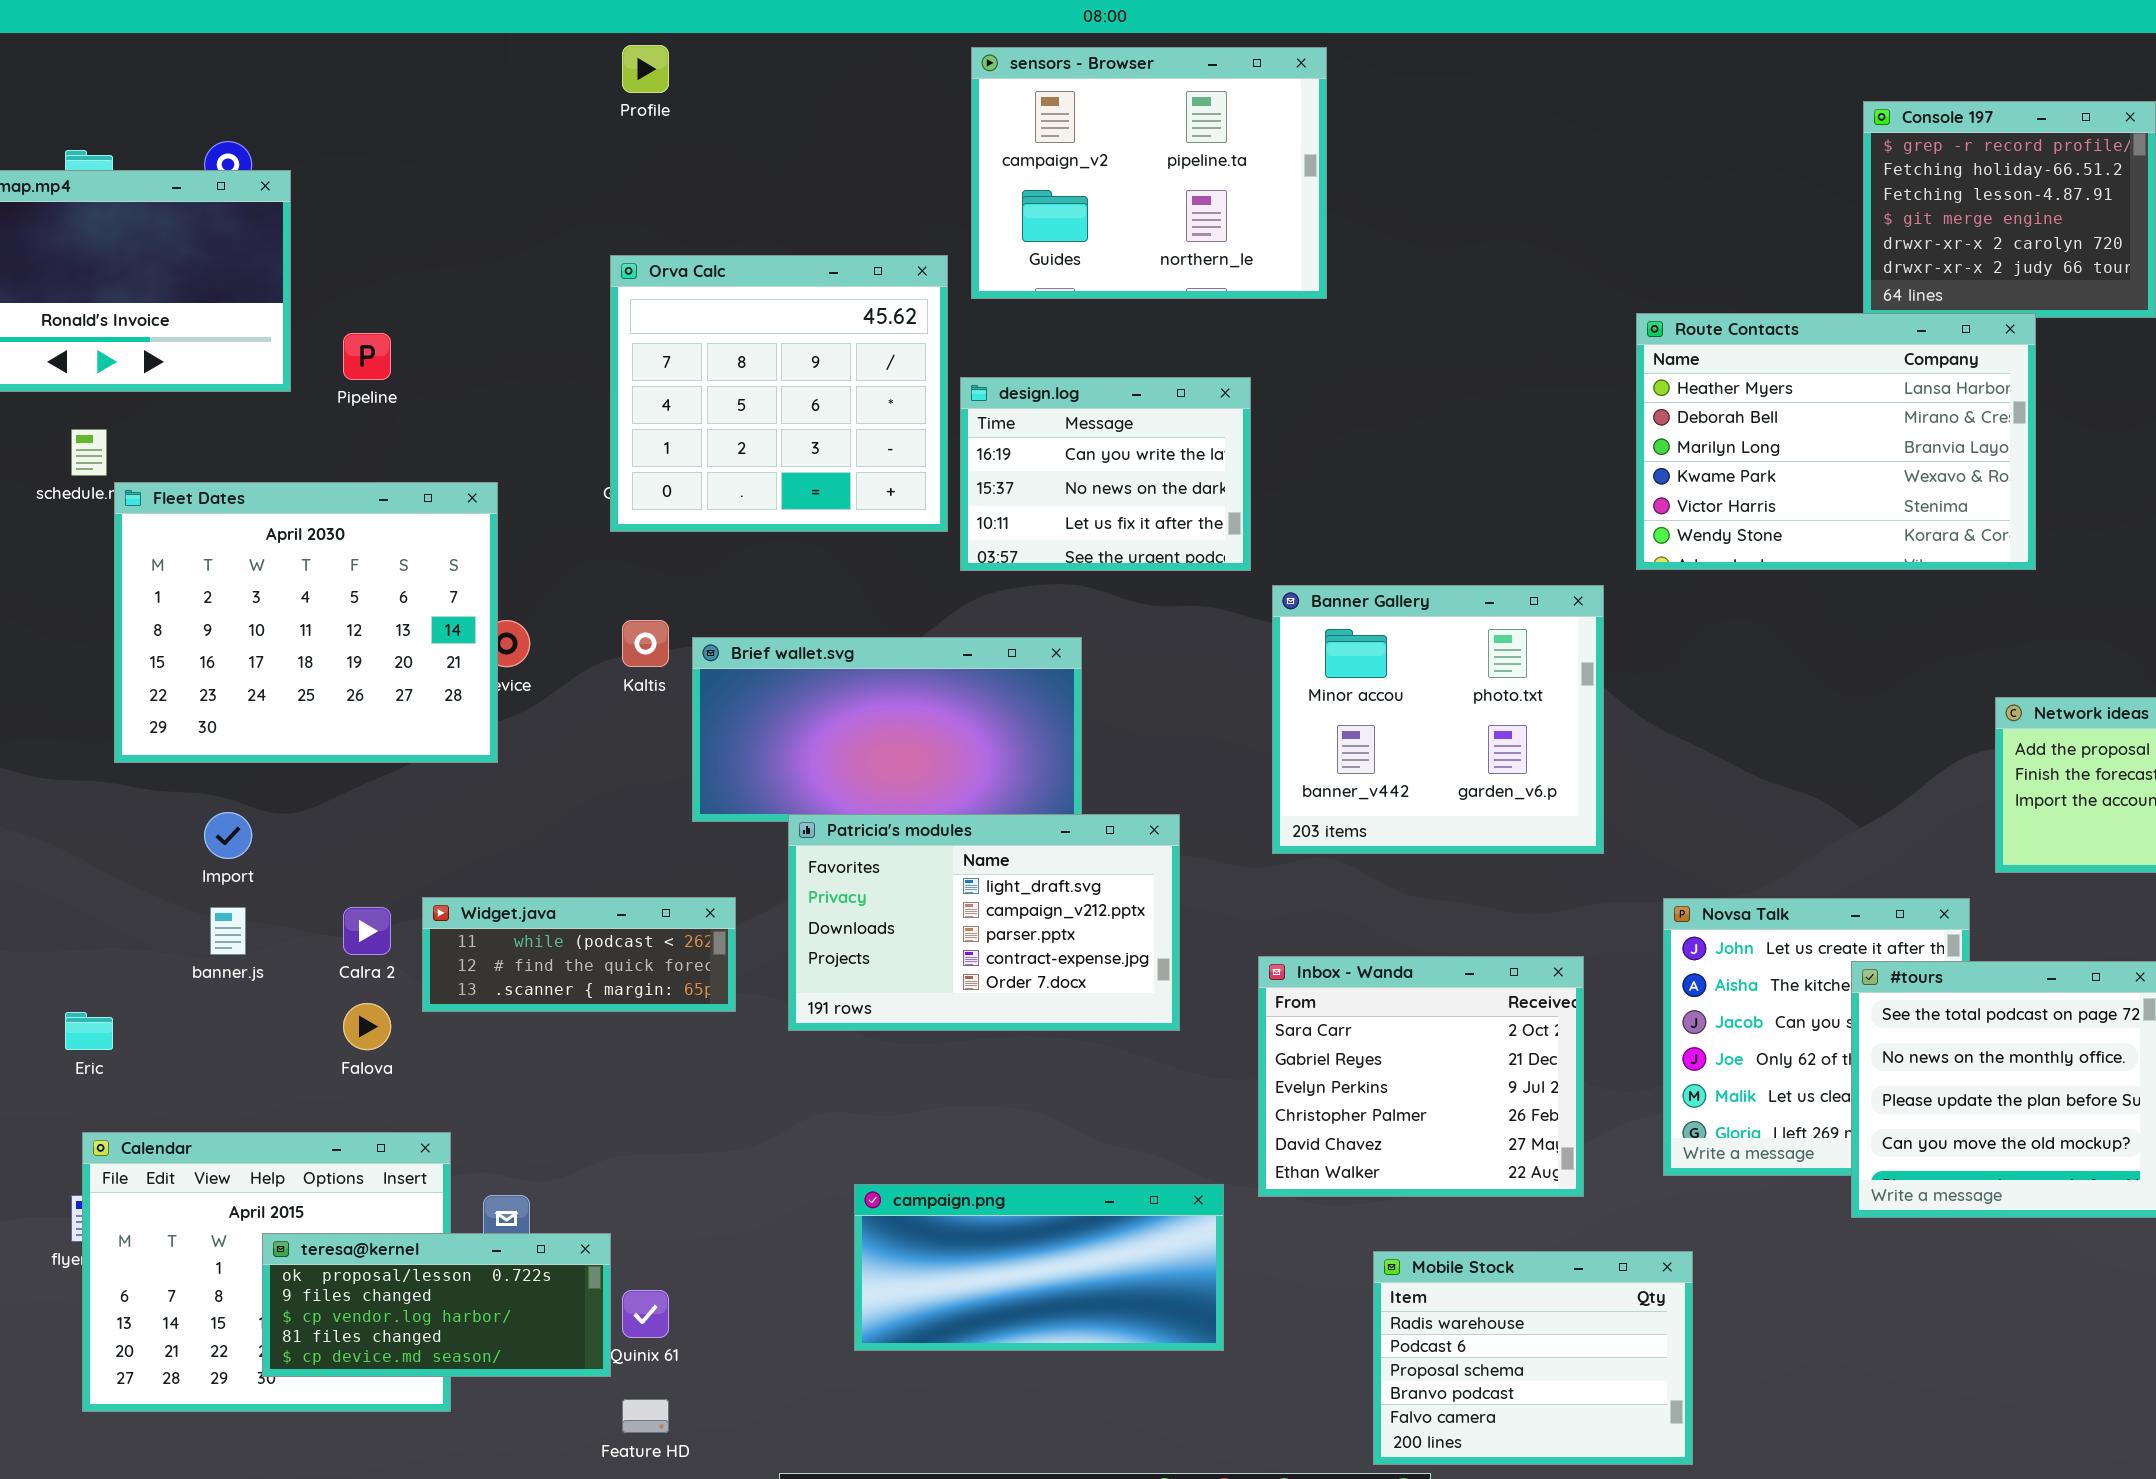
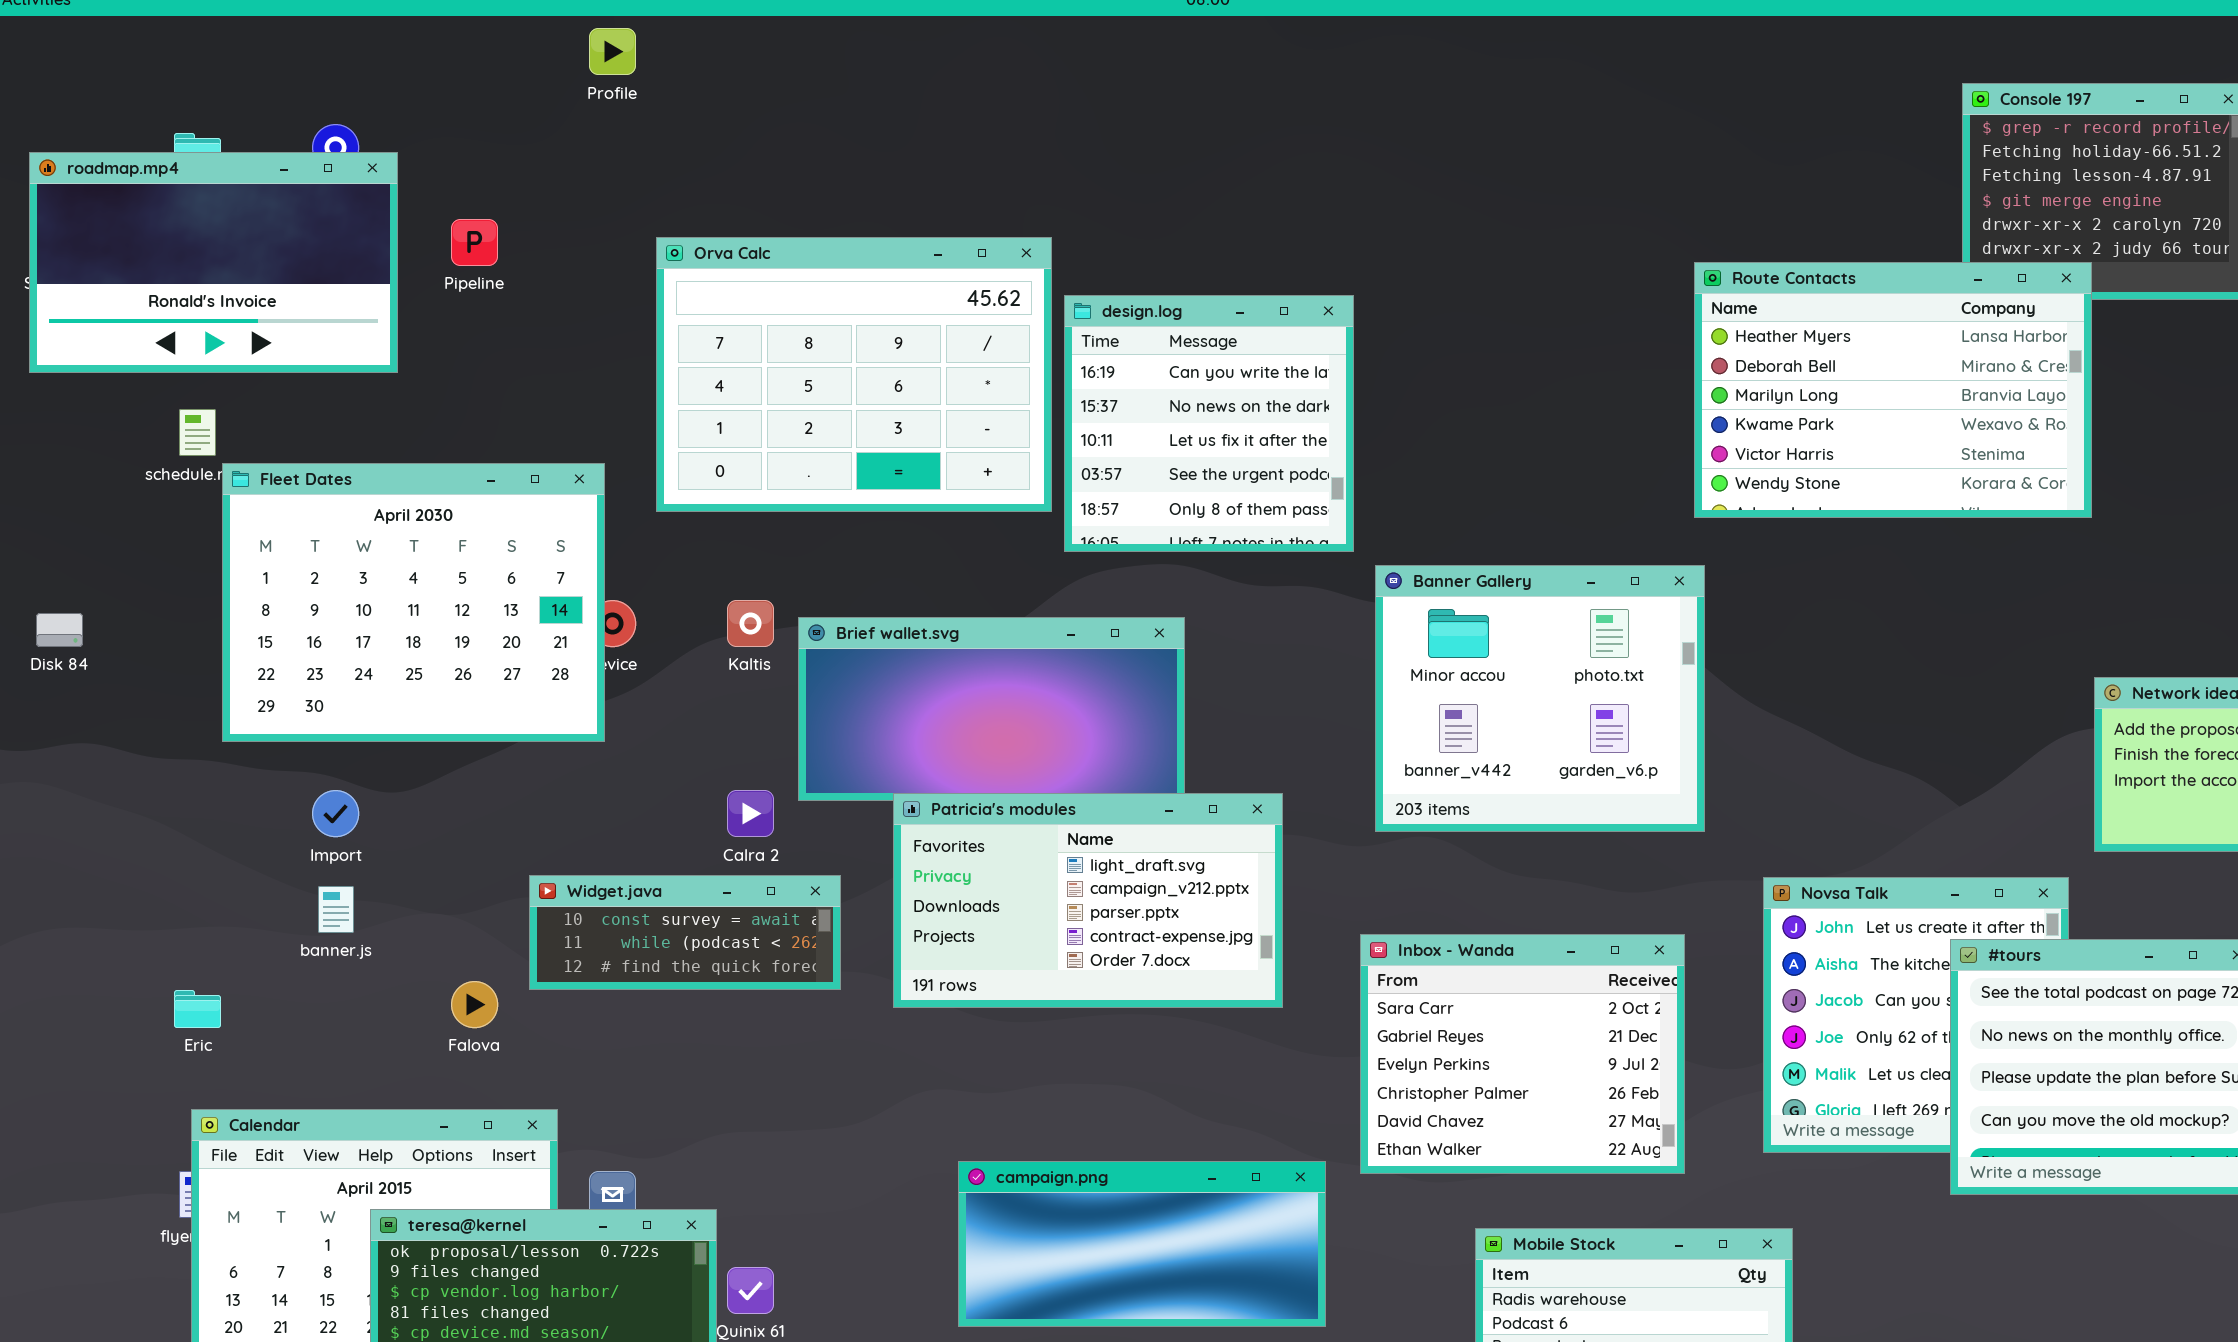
Profile: [622,45,669,93] -> [589,28,636,75], moved
sensors - Browser: [971,47,1327,299] -> none, closed
Orva Calc: [610,255,948,532] -> [656,237,1052,512], resized
Route Contacts: [1636,313,2036,570] -> [1694,262,2092,518], moved
Pipeline: [343,333,391,380] -> [451,219,498,266], moved
design.log: [960,377,1251,571] -> [1064,295,1354,552], resized
Widget.java: [422,897,736,1012] -> [529,875,841,990], scrolled up 1 row
Calra 2: [343,907,391,955] -> [727,790,774,837], moved

